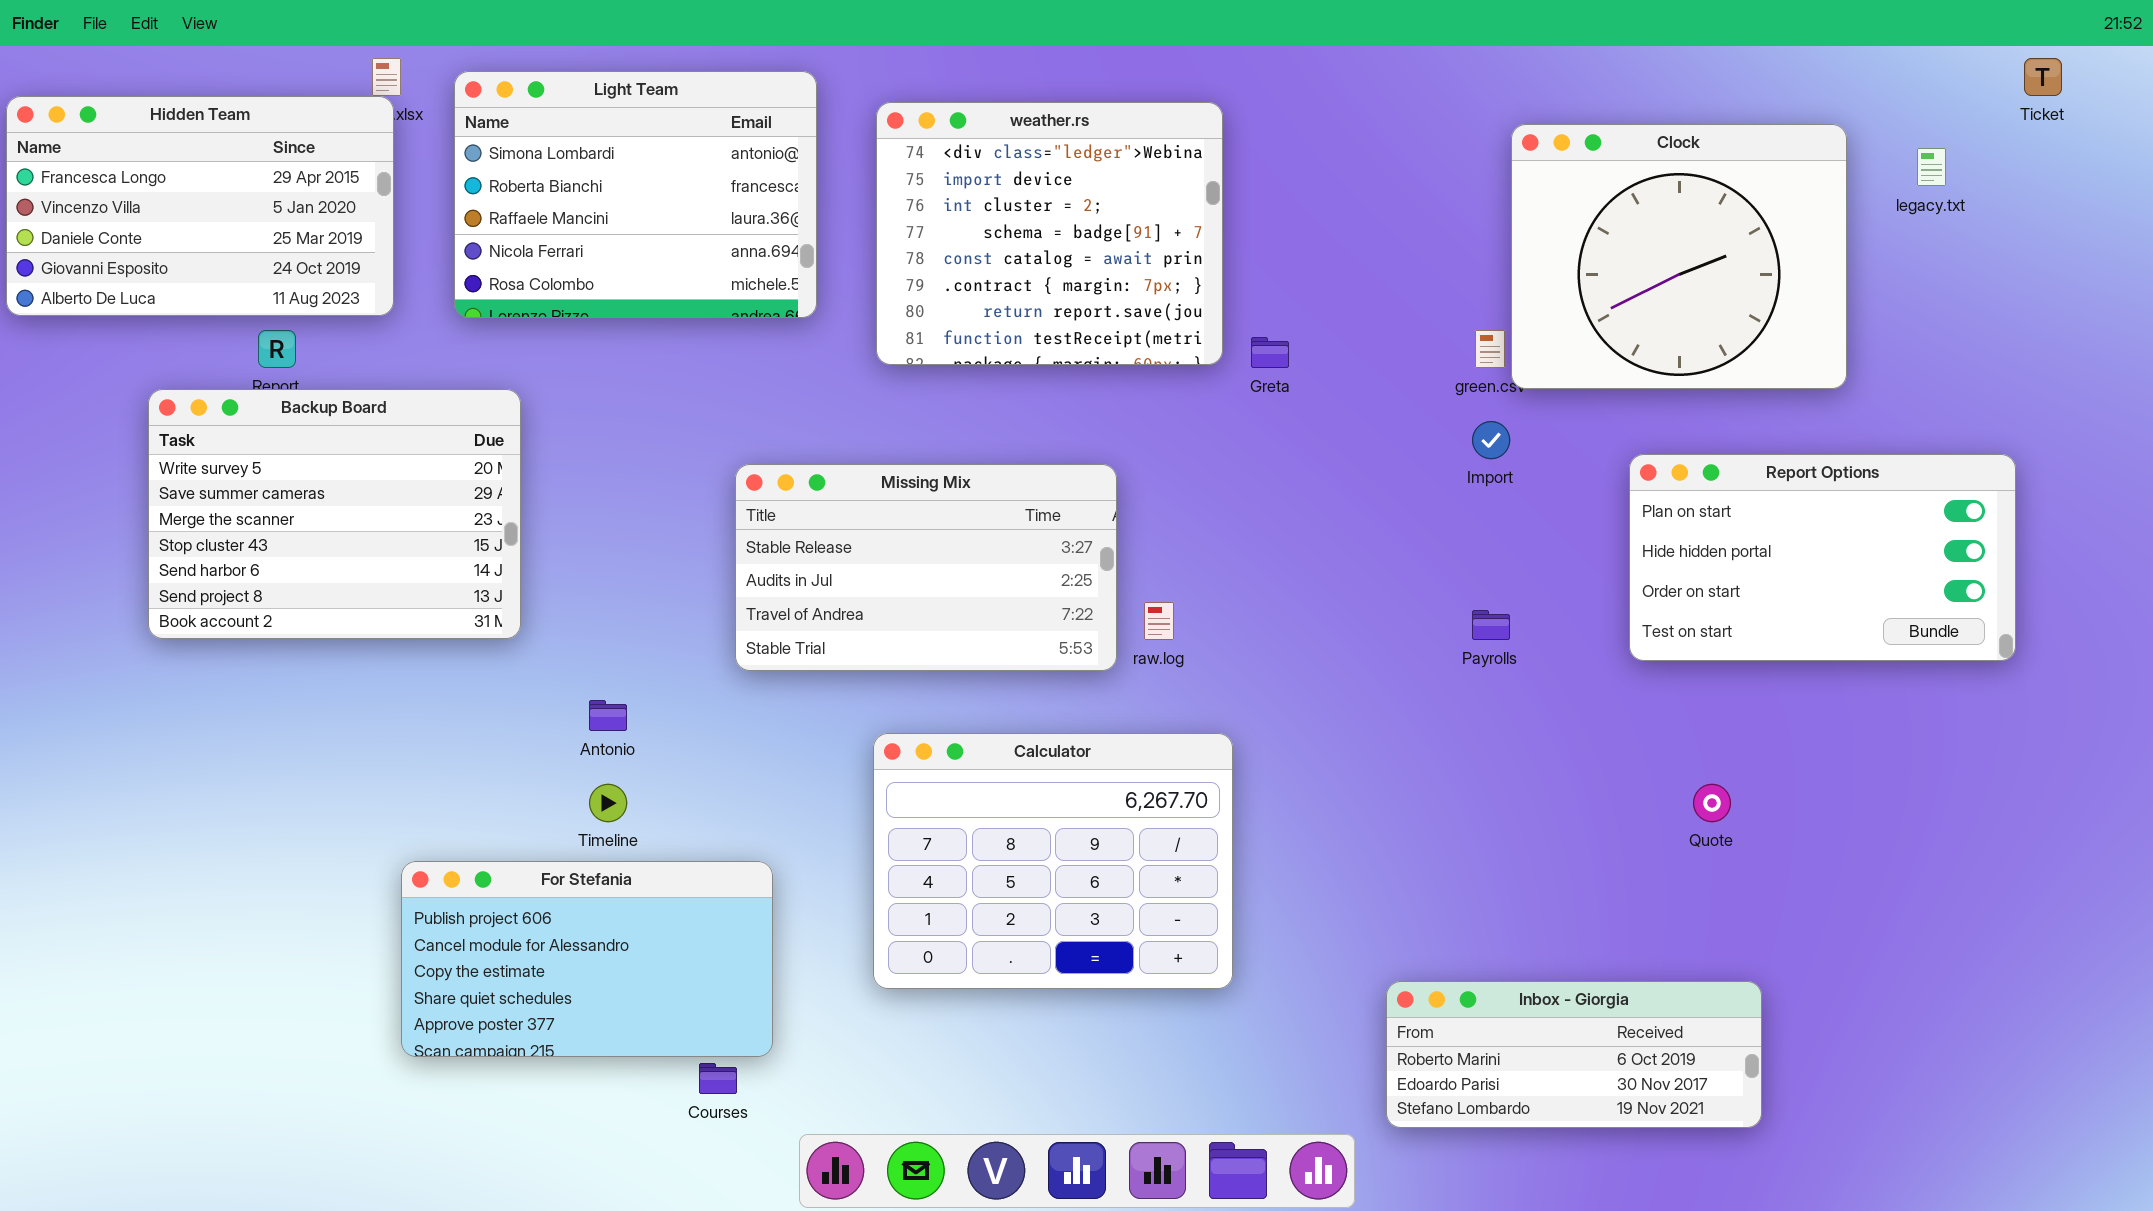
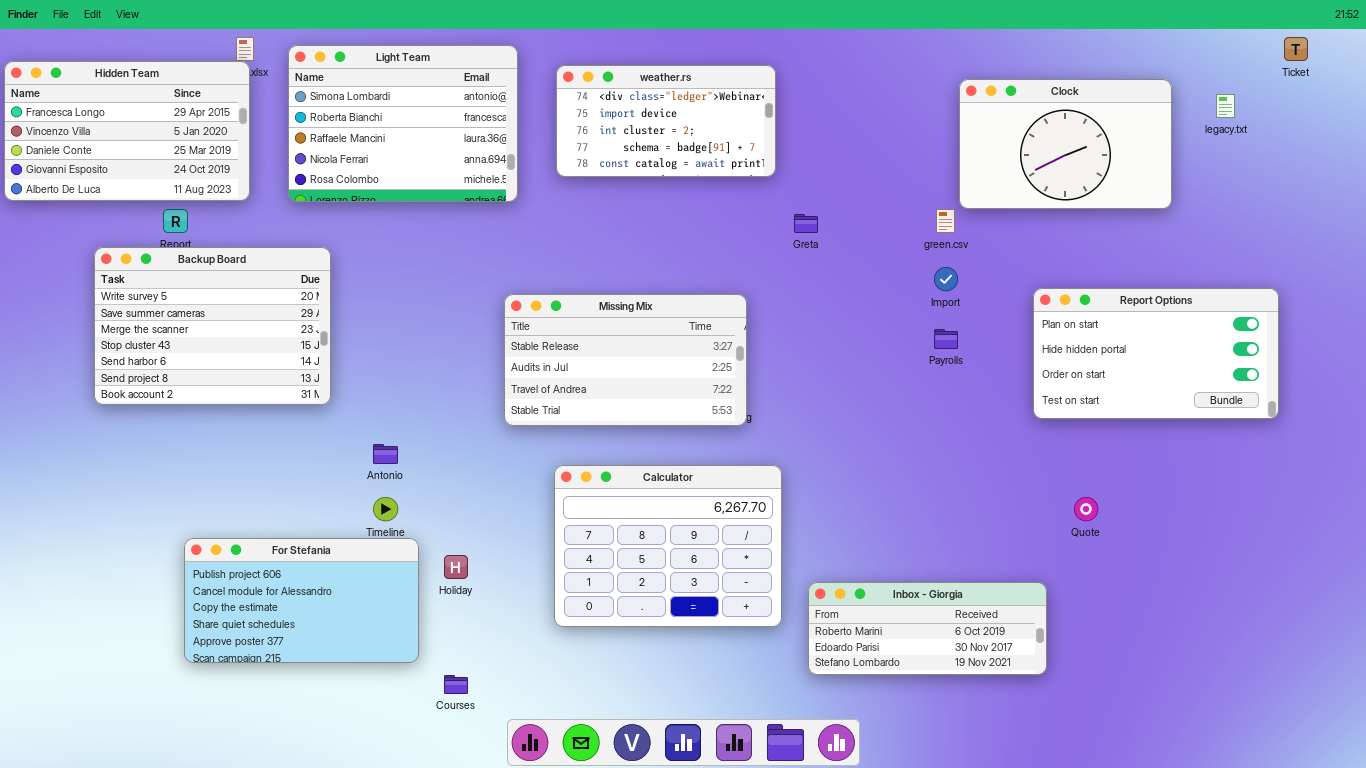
weather.rs: [876,102,1223,365] -> [556,65,776,177], resized
Clock: [1511,124,1847,389] -> [959,79,1172,209], resized
Missing Mix: [735,464,1117,671] -> [504,294,747,426], moved
Payrolls: [1472,610,1510,640] -> [934,329,958,349], moved
For Stefania: [401,861,773,1057] -> [184,538,419,663], moved
Inbox - Giorgia: [1386,981,1762,1128] -> [808,582,1047,675], moved

